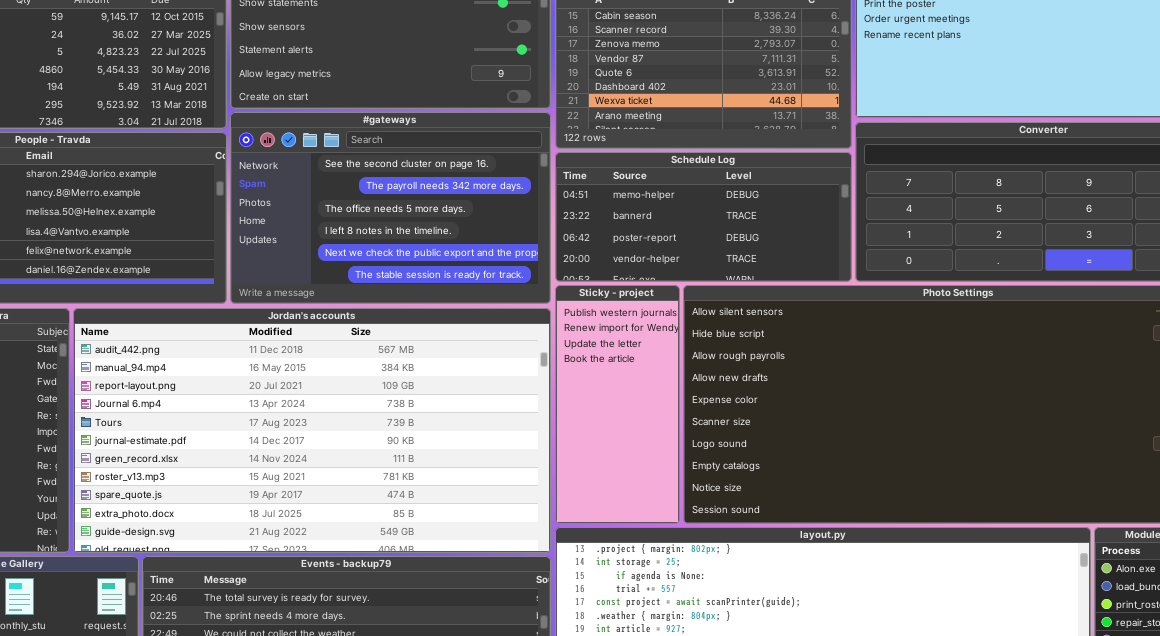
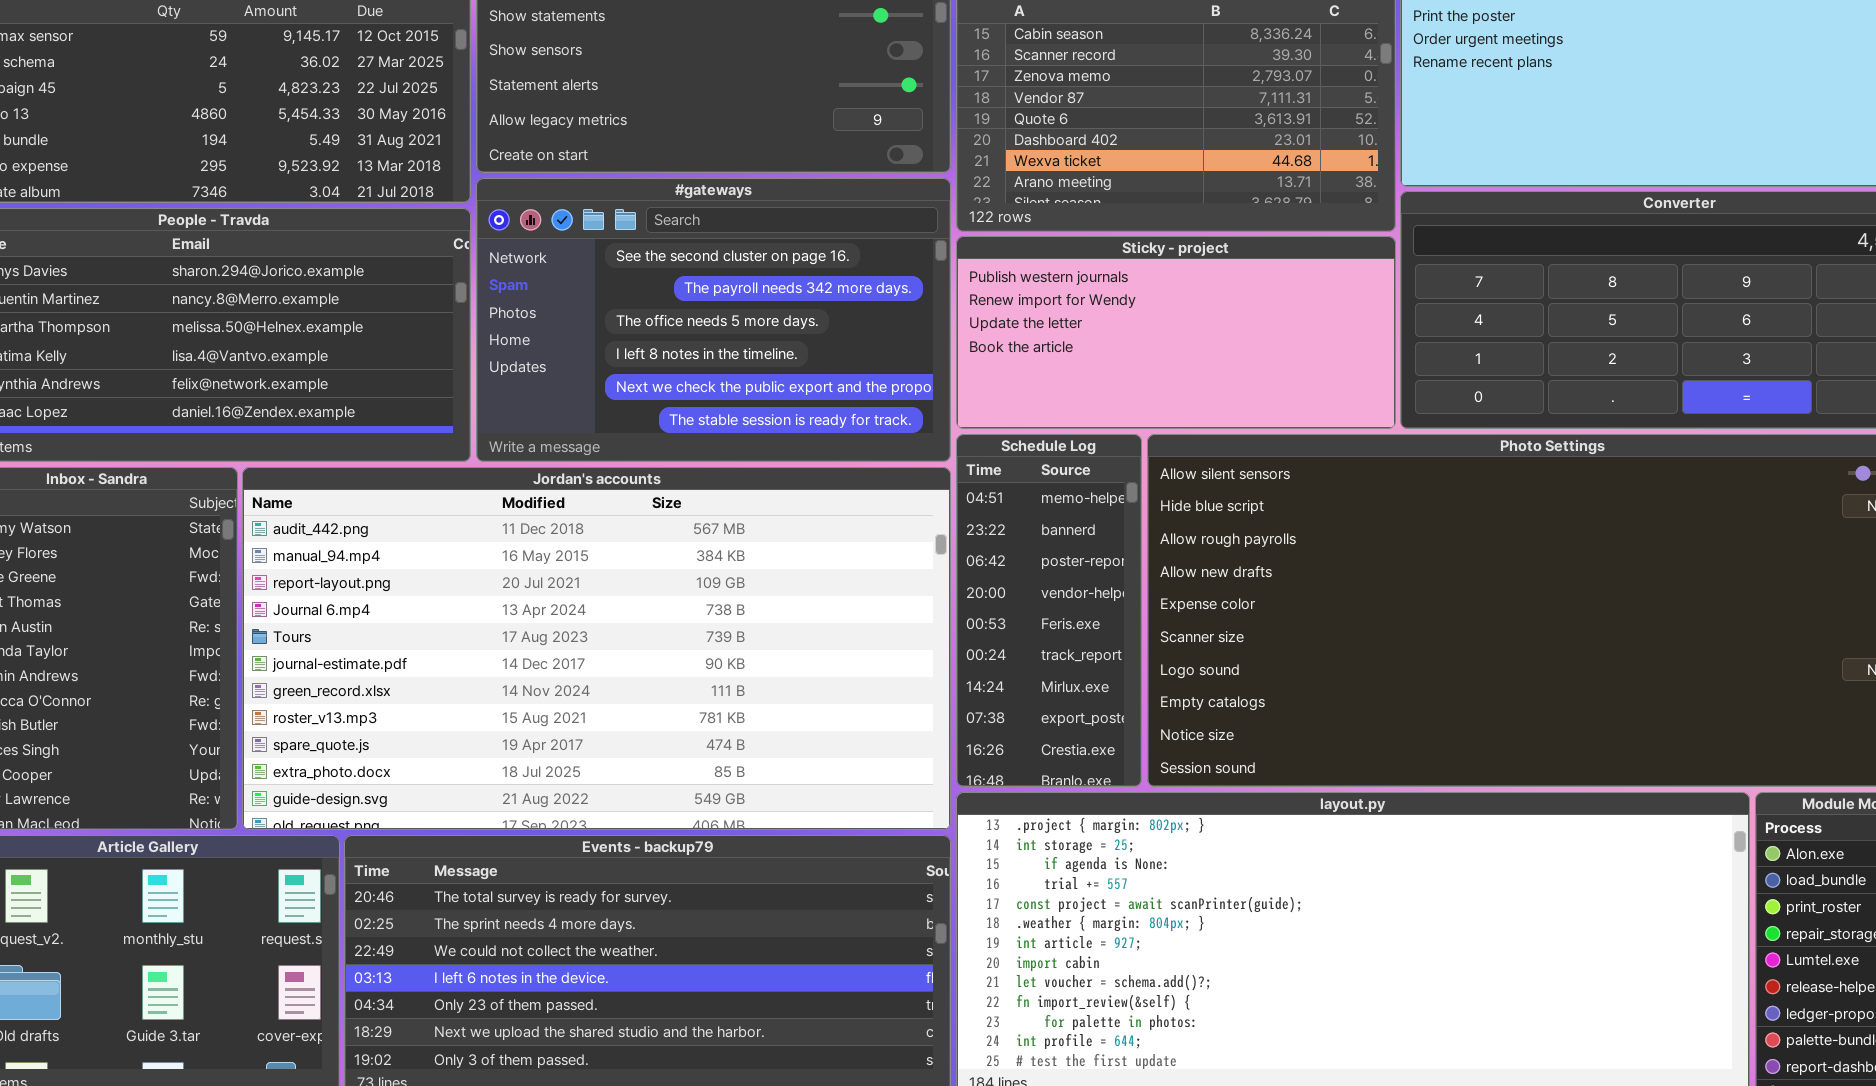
Schedule Log: [555,152,852,282] -> [956,434,1142,787], moved, resized
Sticky - project: [555,285,680,524] -> [956,236,1396,429], moved, resized

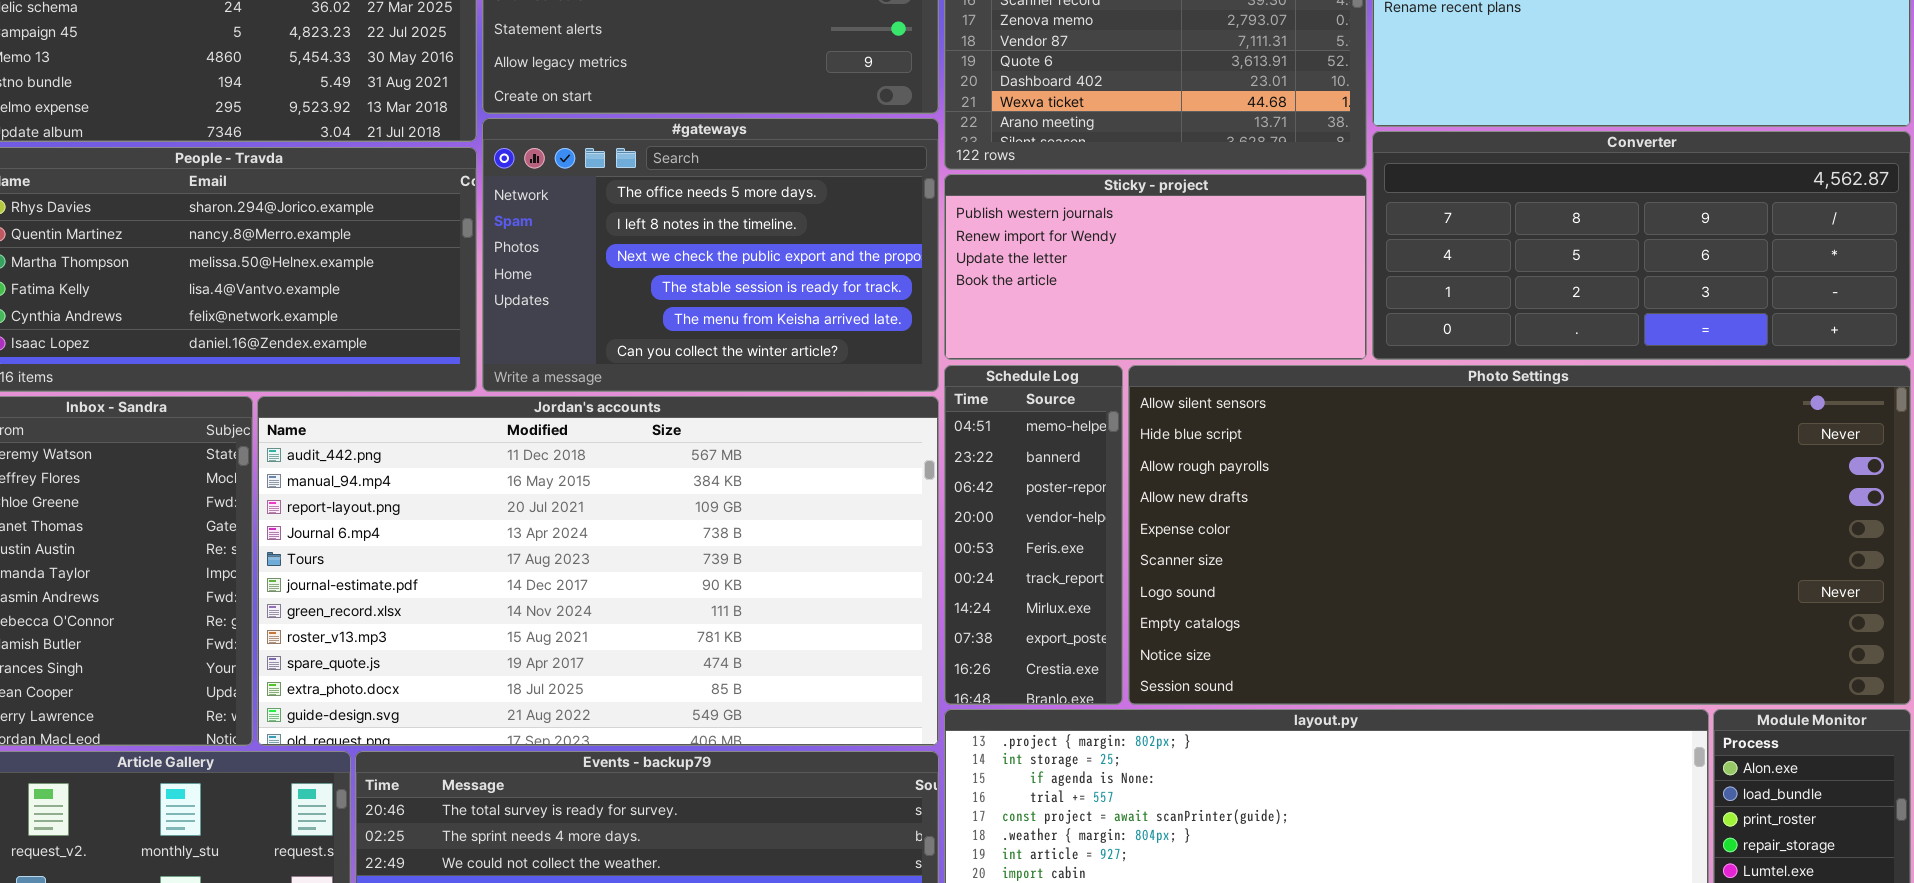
#gateways: [476,178,951,462] -> [482,118,939,392], scrolled down 2 rows

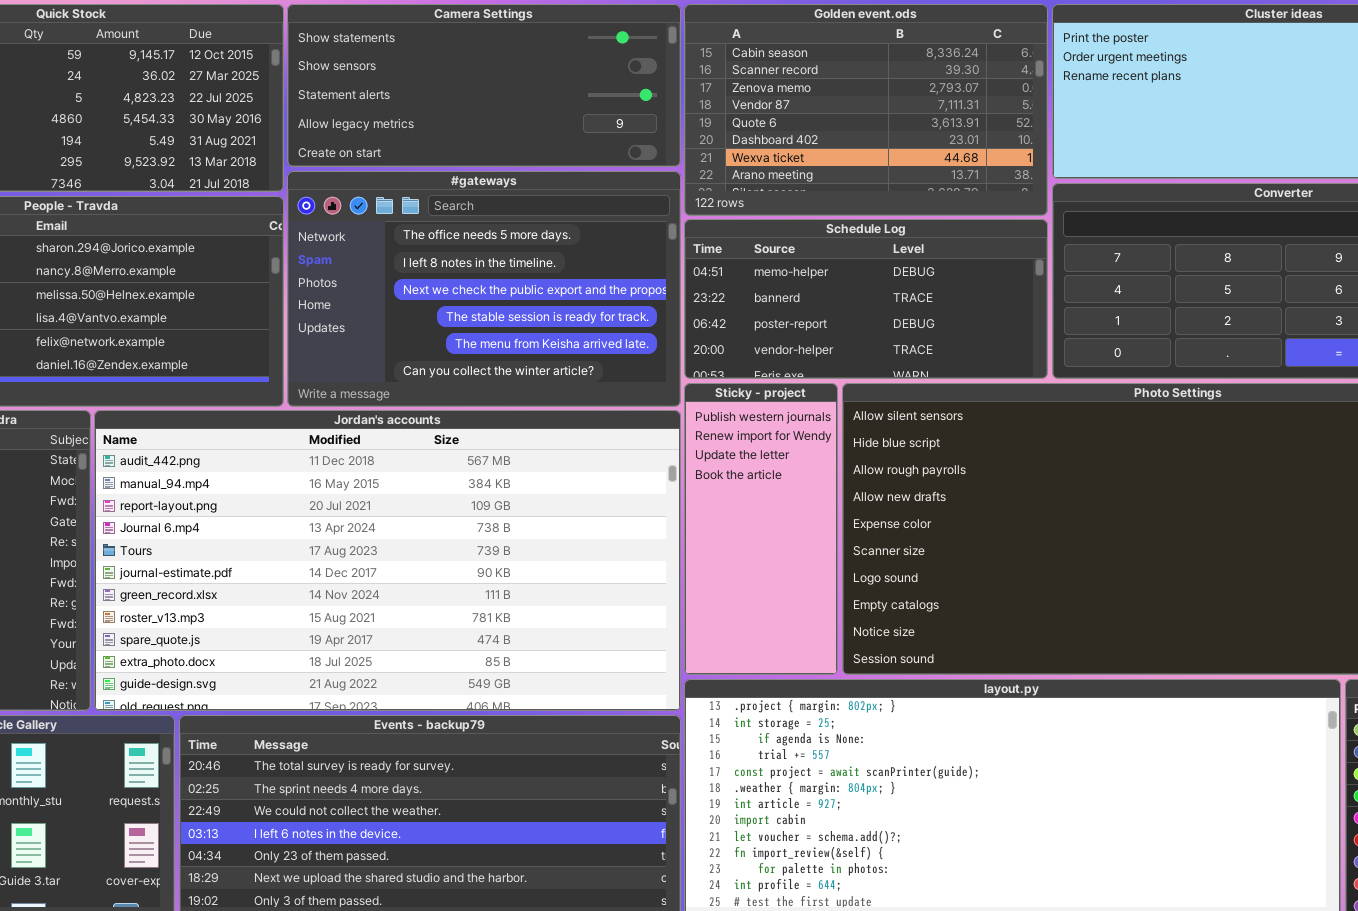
Sticky - project: [944,174,1367,360] -> [684,383,838,675], moved, resized
Schedule Log: [944,365,1123,705] -> [684,219,1048,379], moved, resized

